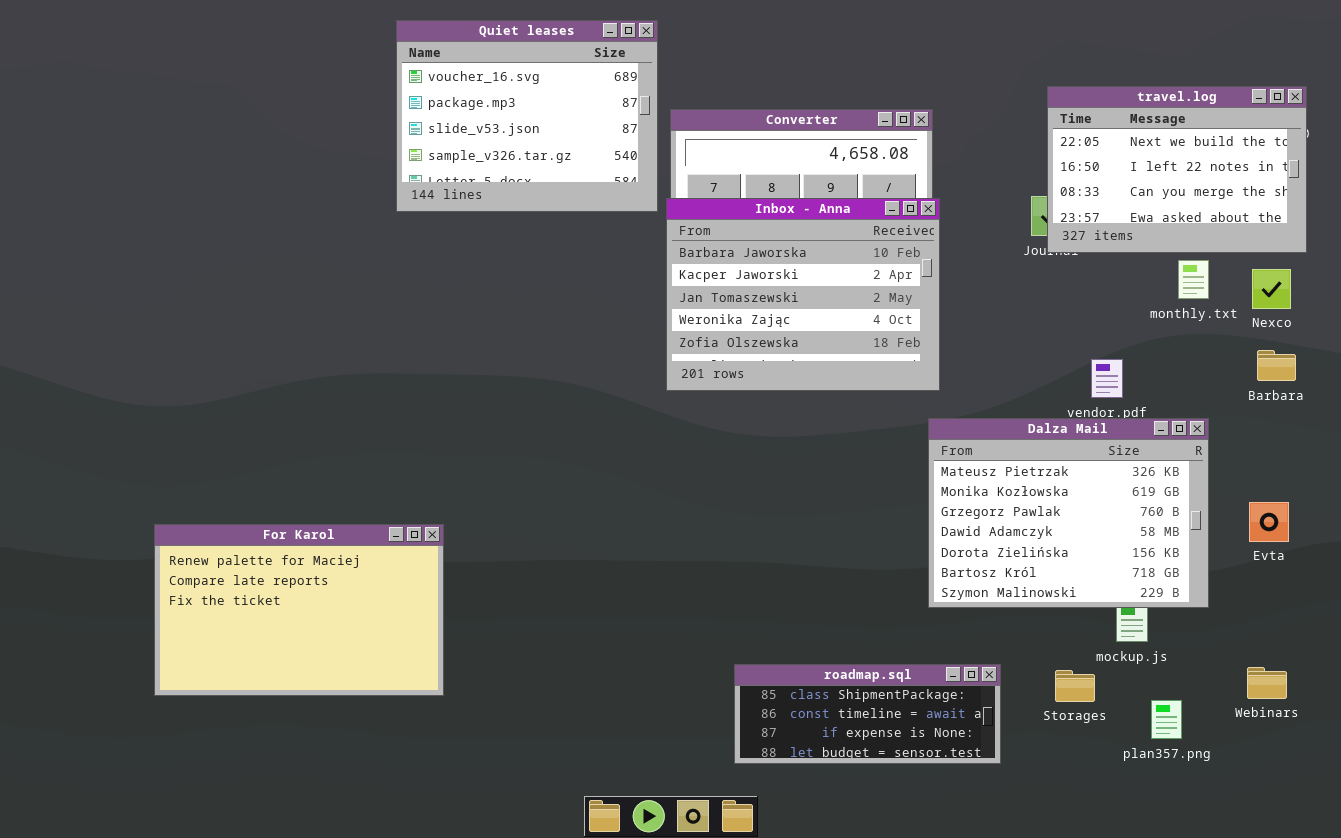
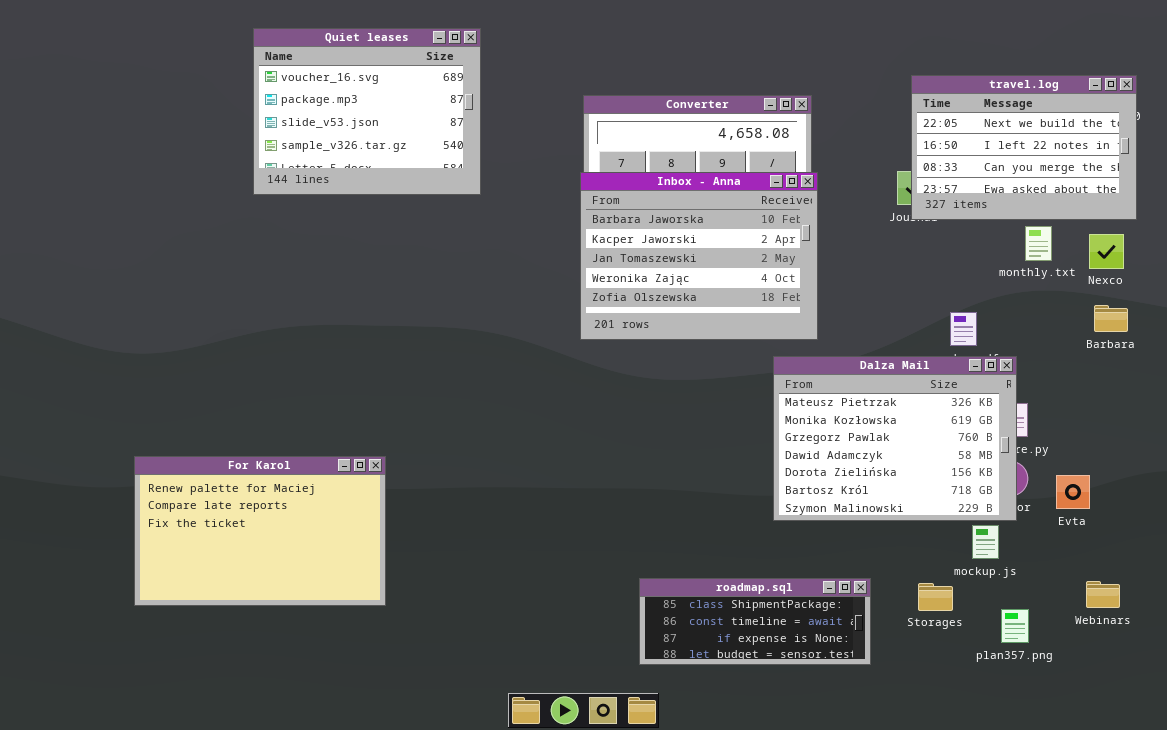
Quiet leases: [396,20,658,212] -> [253,28,481,195], moved
Dalza Mail: [928,418,1209,608] -> [773,356,1017,521], moved
Evta: [1249,502,1289,542] -> [1056,475,1090,509], moved

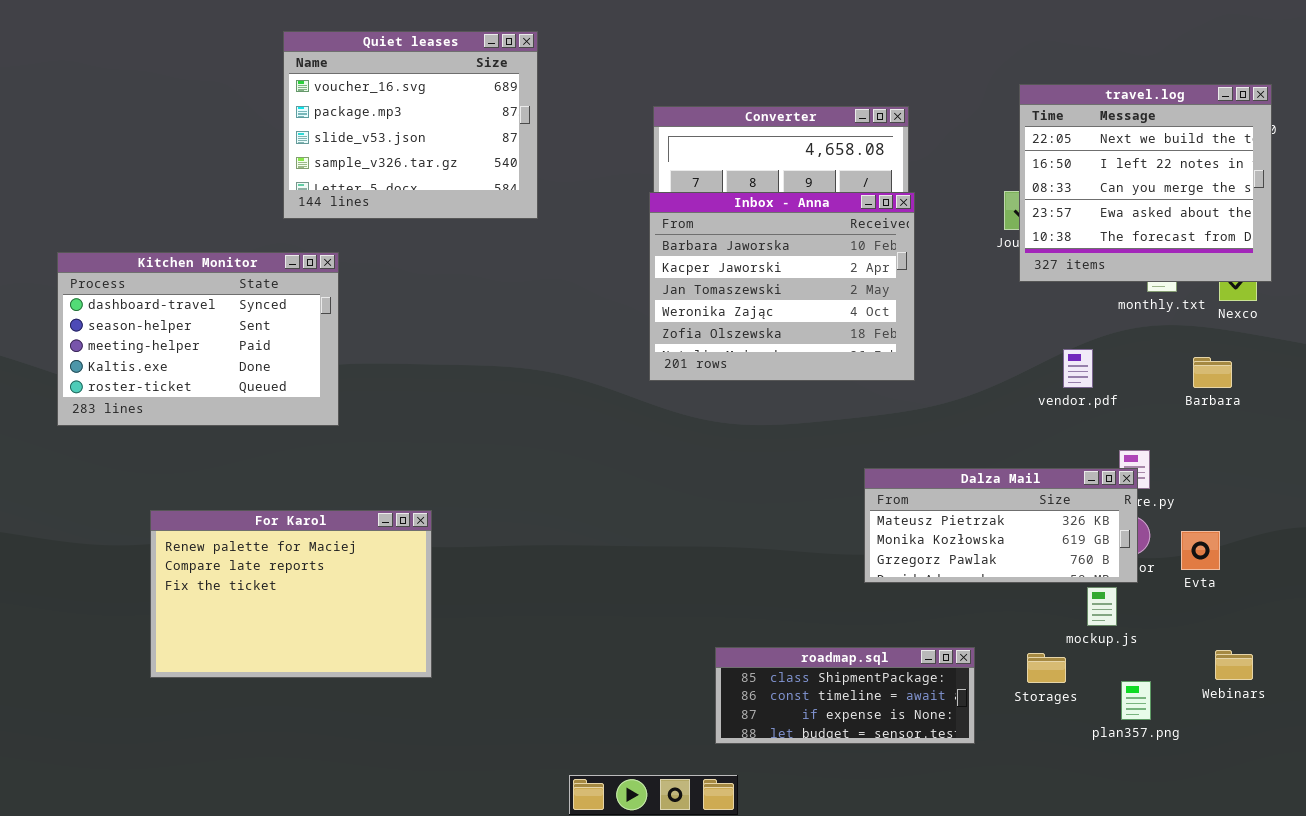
travel.log: [911,75,1137,220] -> [1019,84,1272,282], resized
Kitchen Monitor: none -> [57,252,339,426], opened
Barbara: [1094,305,1128,332] -> [1193,357,1232,388], moved
Dalza Mail: [773,356,1017,521] -> [864,468,1138,583], resized

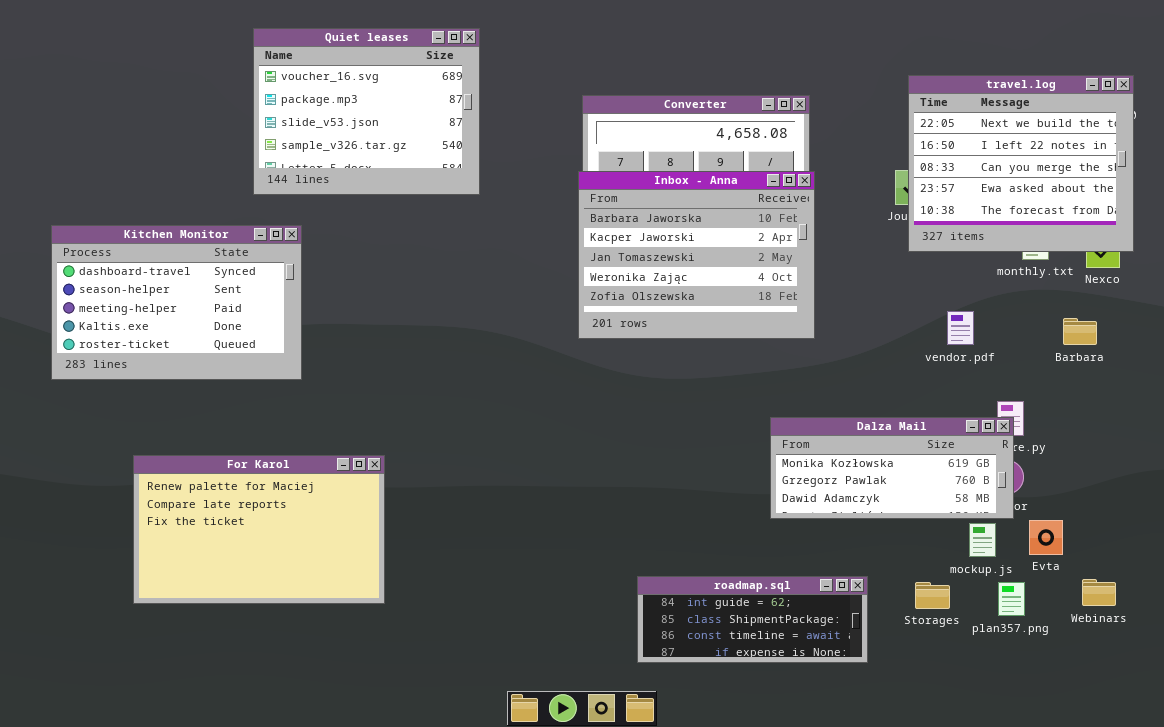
Dalza Mail: [864,468,1138,583] -> [770,417,1014,519], scrolled down 1 row
Evta: [1181,531,1220,570] -> [1029,520,1063,555], moved
roadmap.sql: [715,647,975,744] -> [637,576,868,663], scrolled up 1 row
plan357.png: [1121,681,1151,720] -> [998,582,1025,616], moved

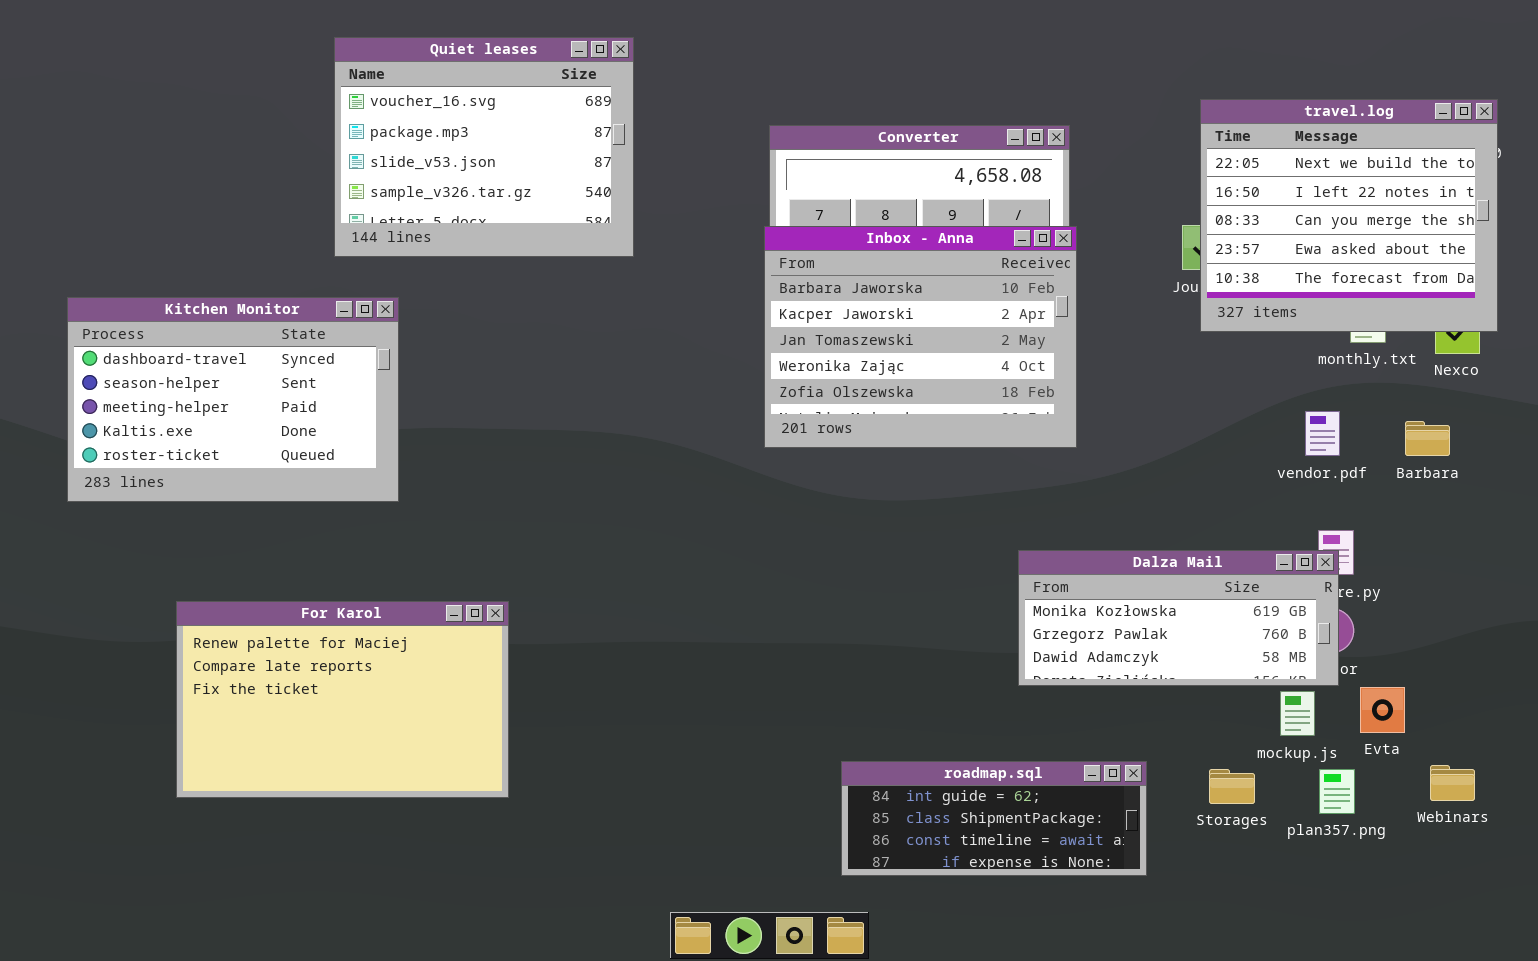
vendor.pdf: [947,311,974,345] -> [1305,411,1340,456], moved

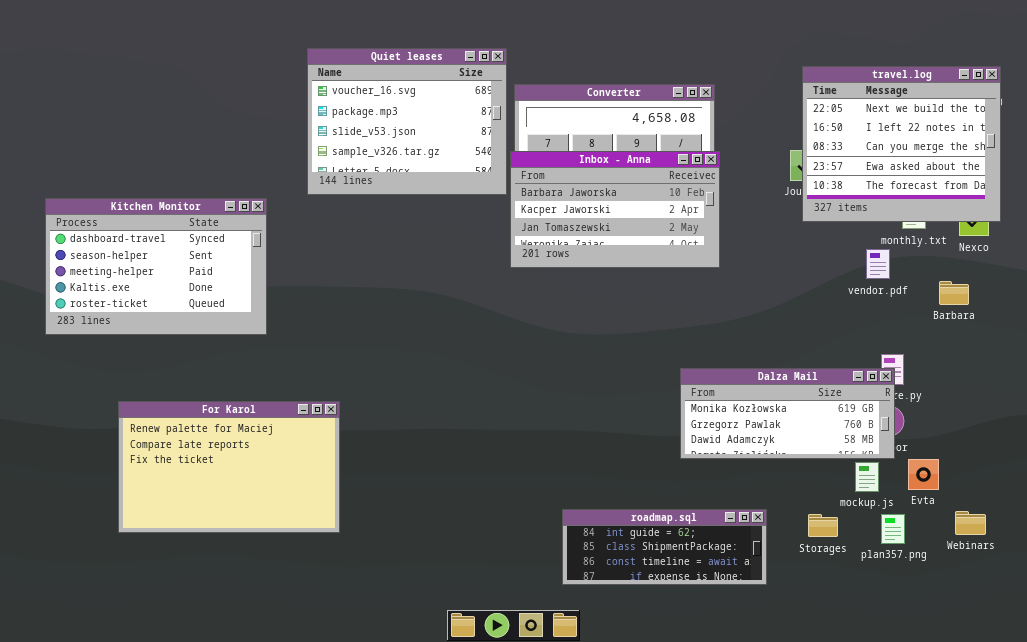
Quiet leases: [334,37,634,257] -> [307,48,507,195], moved
Inbox - Anna: [764,226,1077,448] -> [510,151,720,268], resized
vendor.pdf: [1305,411,1340,456] -> [866,249,890,279], moved

